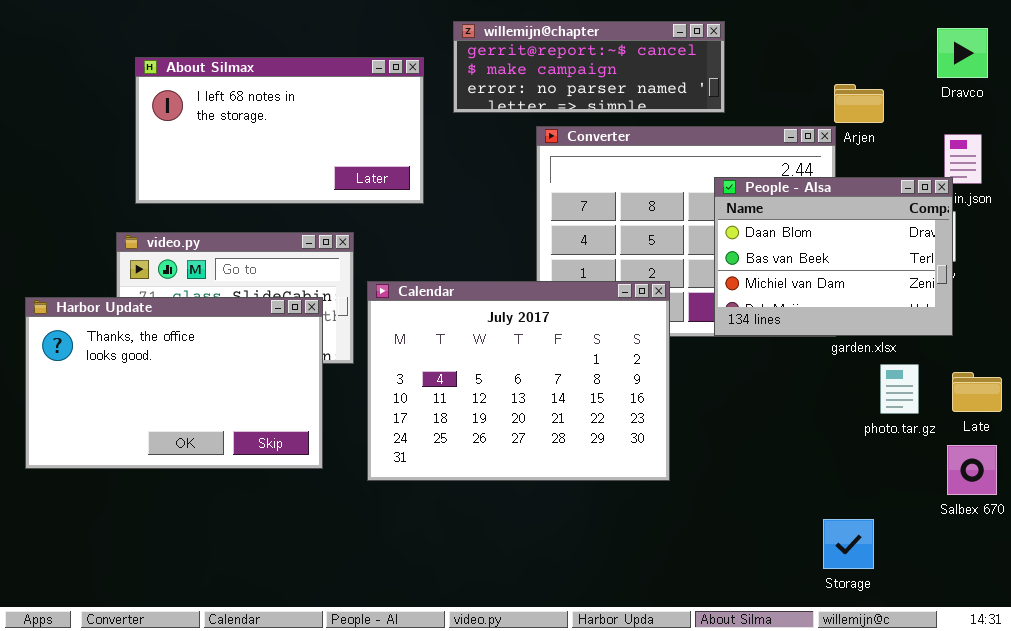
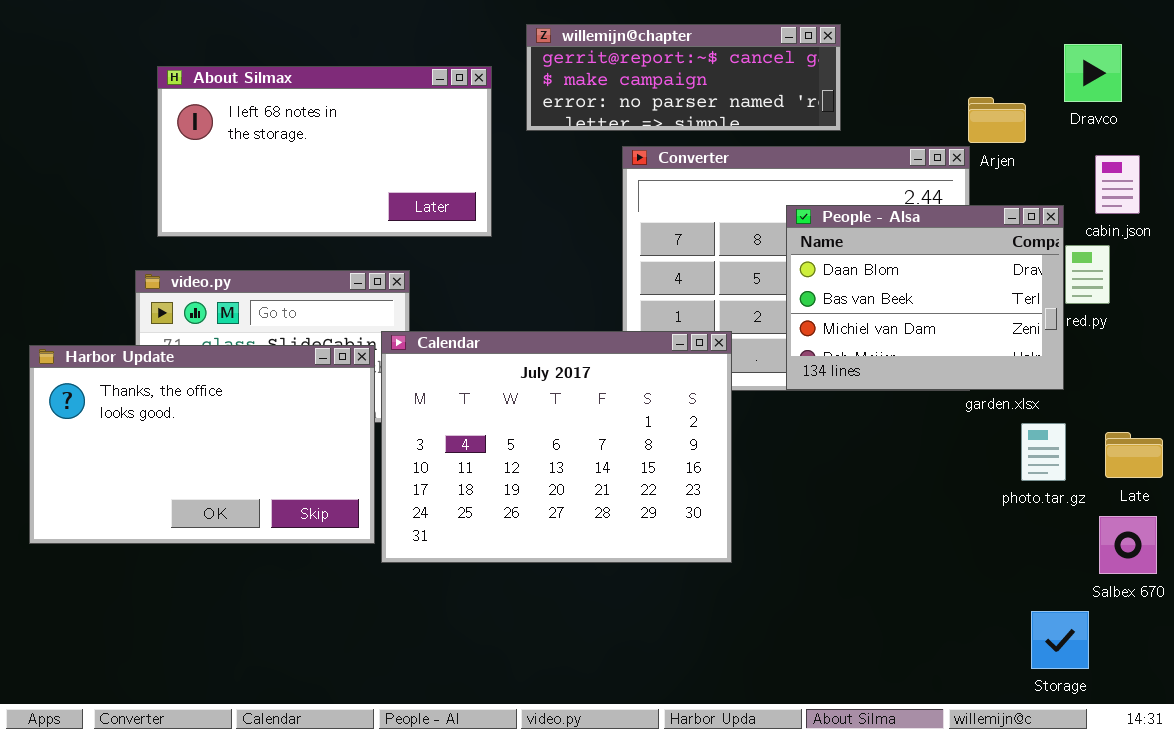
Dravco: [937,28,988,78] -> [1064,44,1122,102], moved
People - Alsa: [714,177,953,336] -> [786,205,1064,390], moved
Calendar: [367,281,670,481] -> [381,331,732,563], moved
Storage: [823,519,874,569] -> [1031,611,1089,669], moved

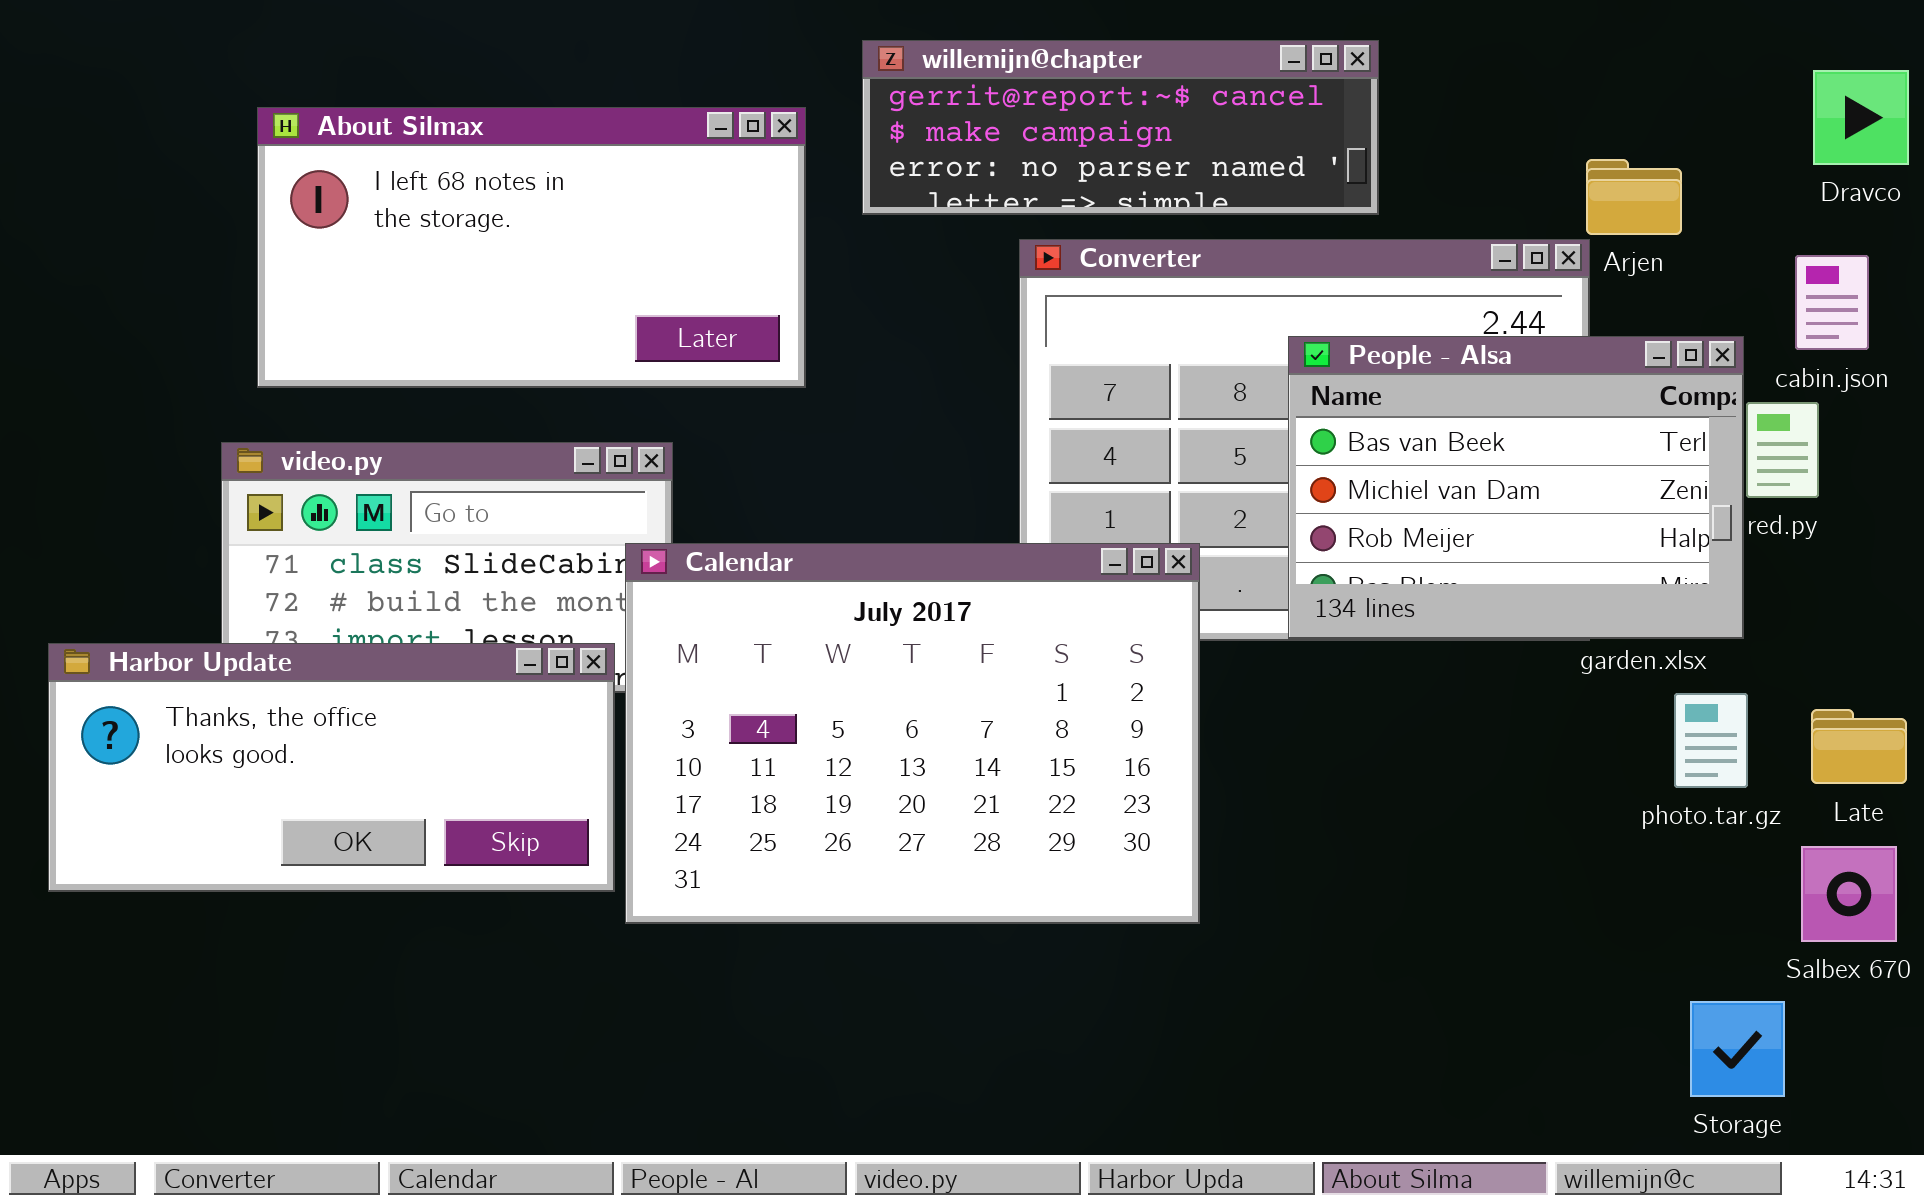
Dravco: [1064,44,1122,102] -> [1813,70,1909,165], moved
People - Alsa: [786,205,1064,390] -> [1288,336,1744,639], scrolled down 1 row
Harbor Update: [29,345,375,544] -> [48,643,615,892], resized

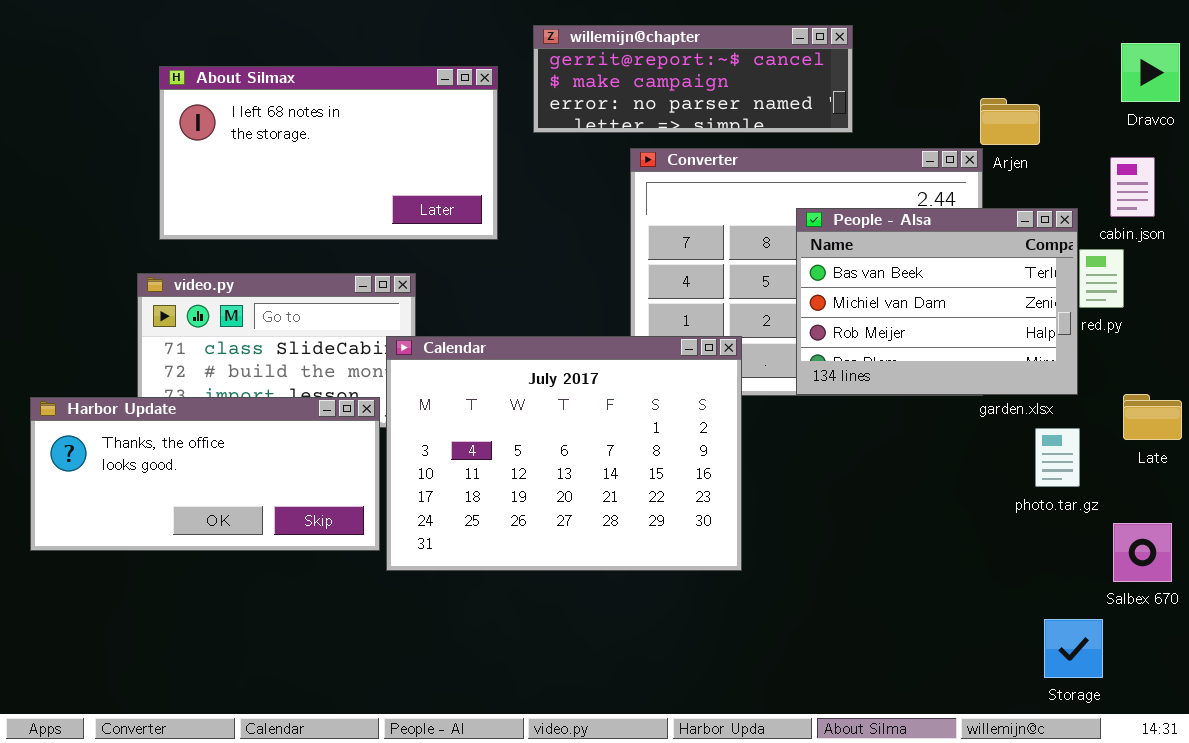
Late: [1811,709,1907,784] -> [1123,394,1182,440], moved

